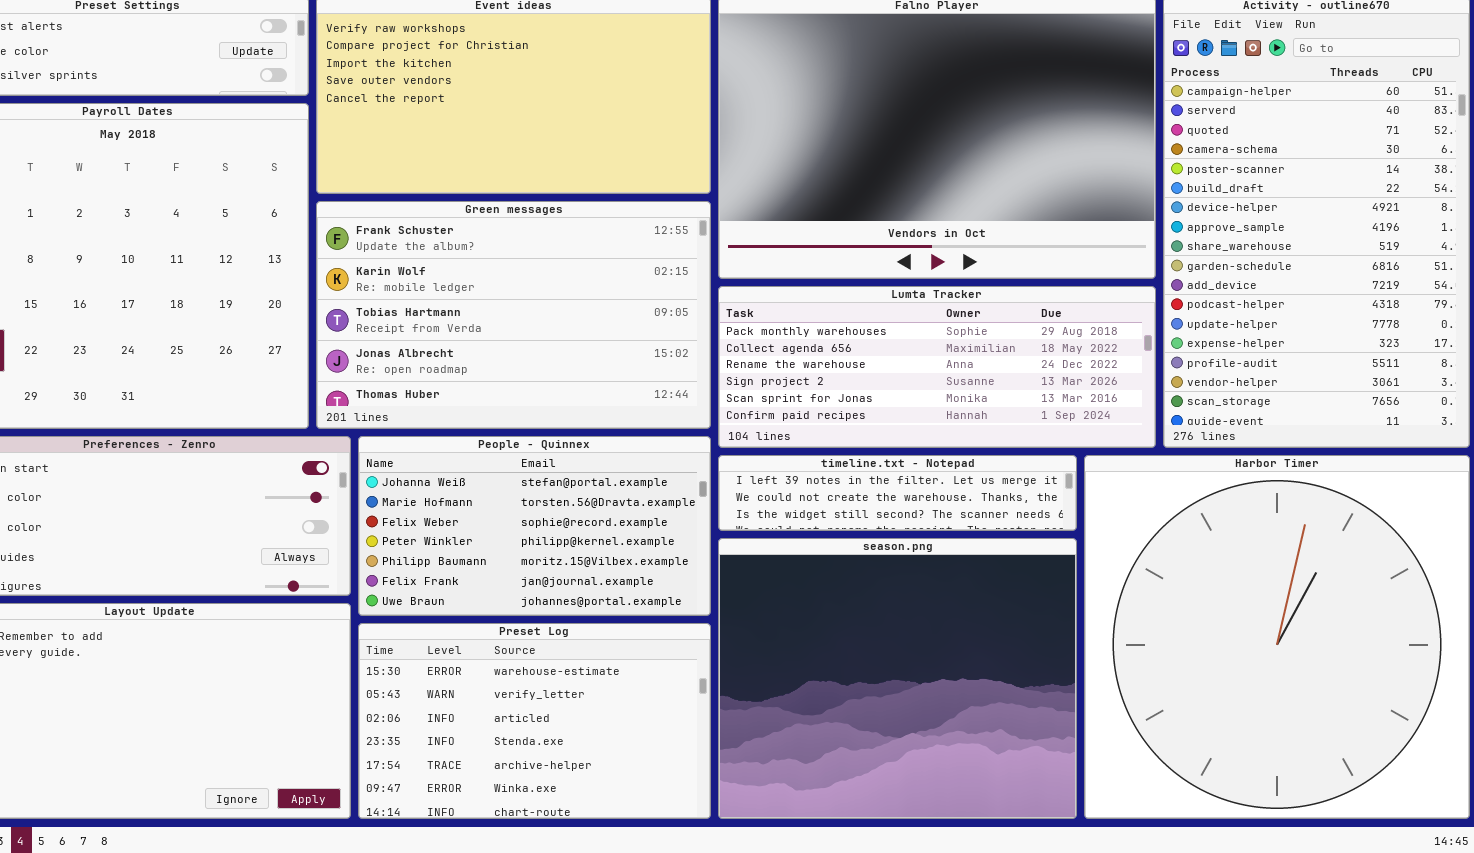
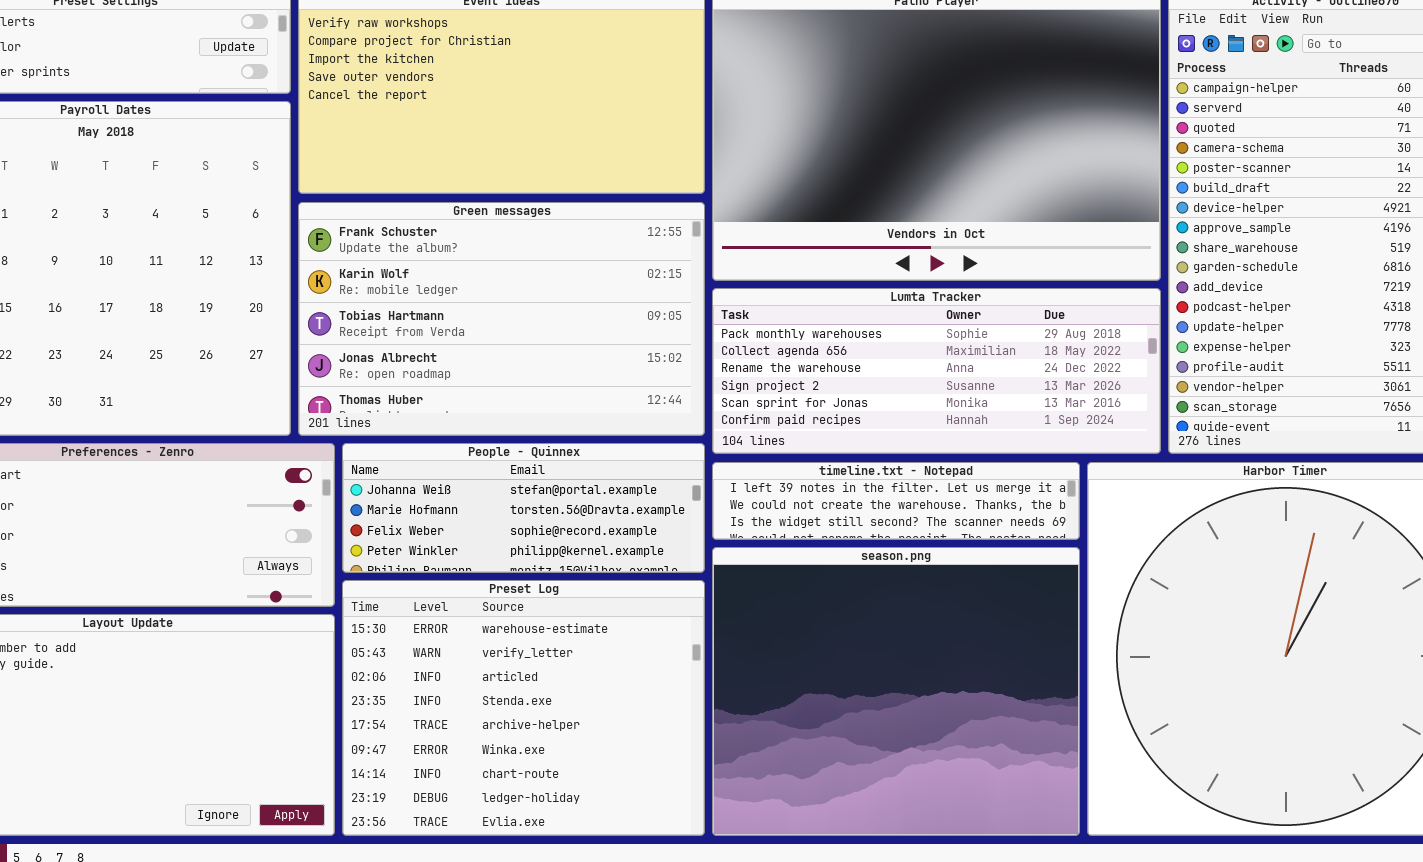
People - Quinnex: [358,436,711,616] -> [342,443,705,573], resized
Preset Log: [358,623,711,819] -> [342,580,705,836], resized

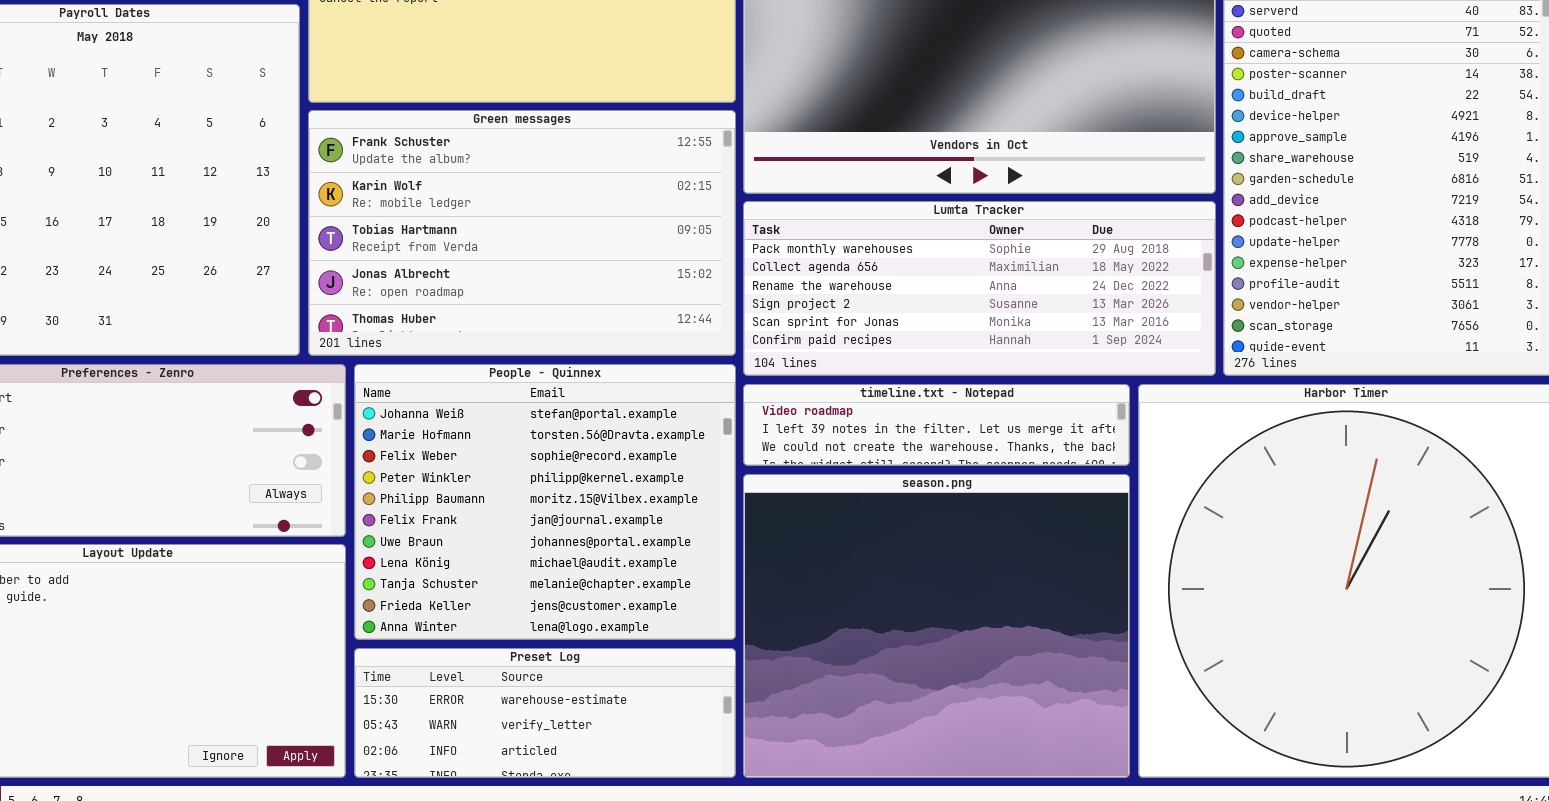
People - Quinnex: [342,443,705,573] -> [354,364,736,640], resized
timeline.txt - Notepad: [712,462,1080,540] -> [743,384,1130,466], scrolled up 1 row
Preset Log: [342,580,705,836] -> [354,648,736,778], resized

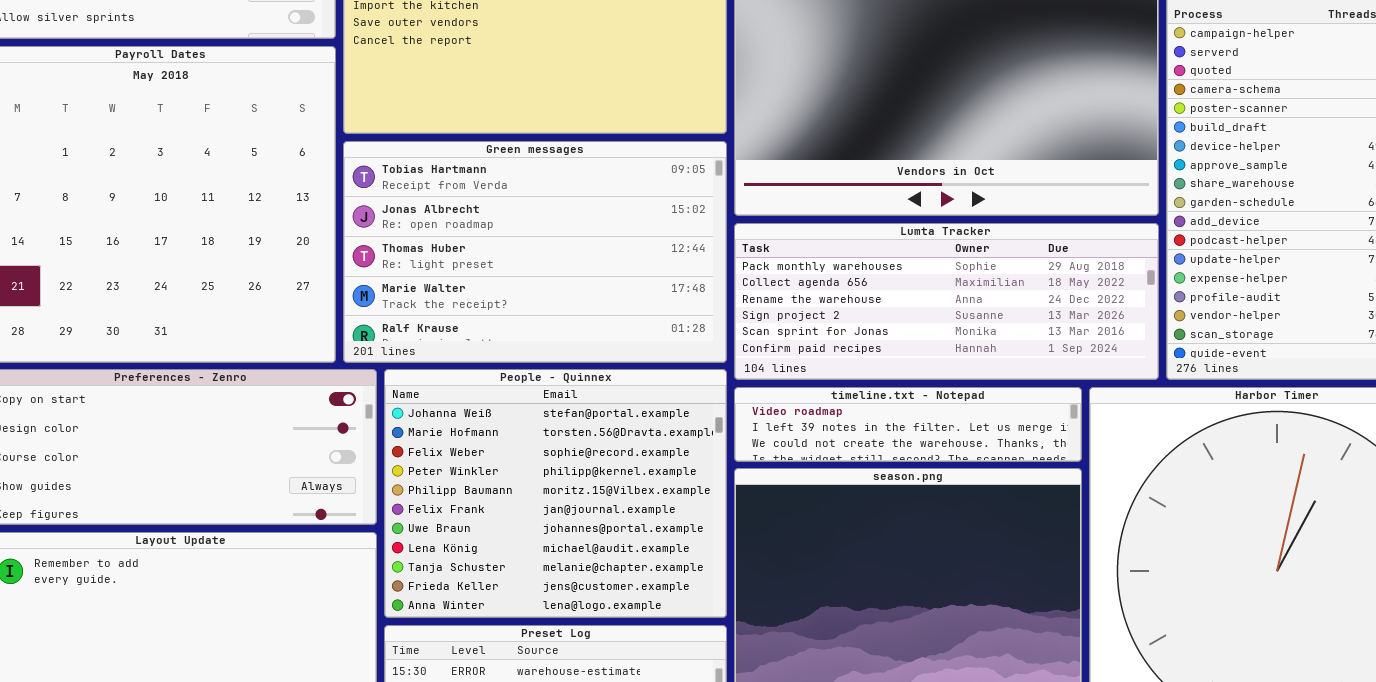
Green messages: [308,110,736,356] -> [343,141,727,363], scrolled down 2 rows

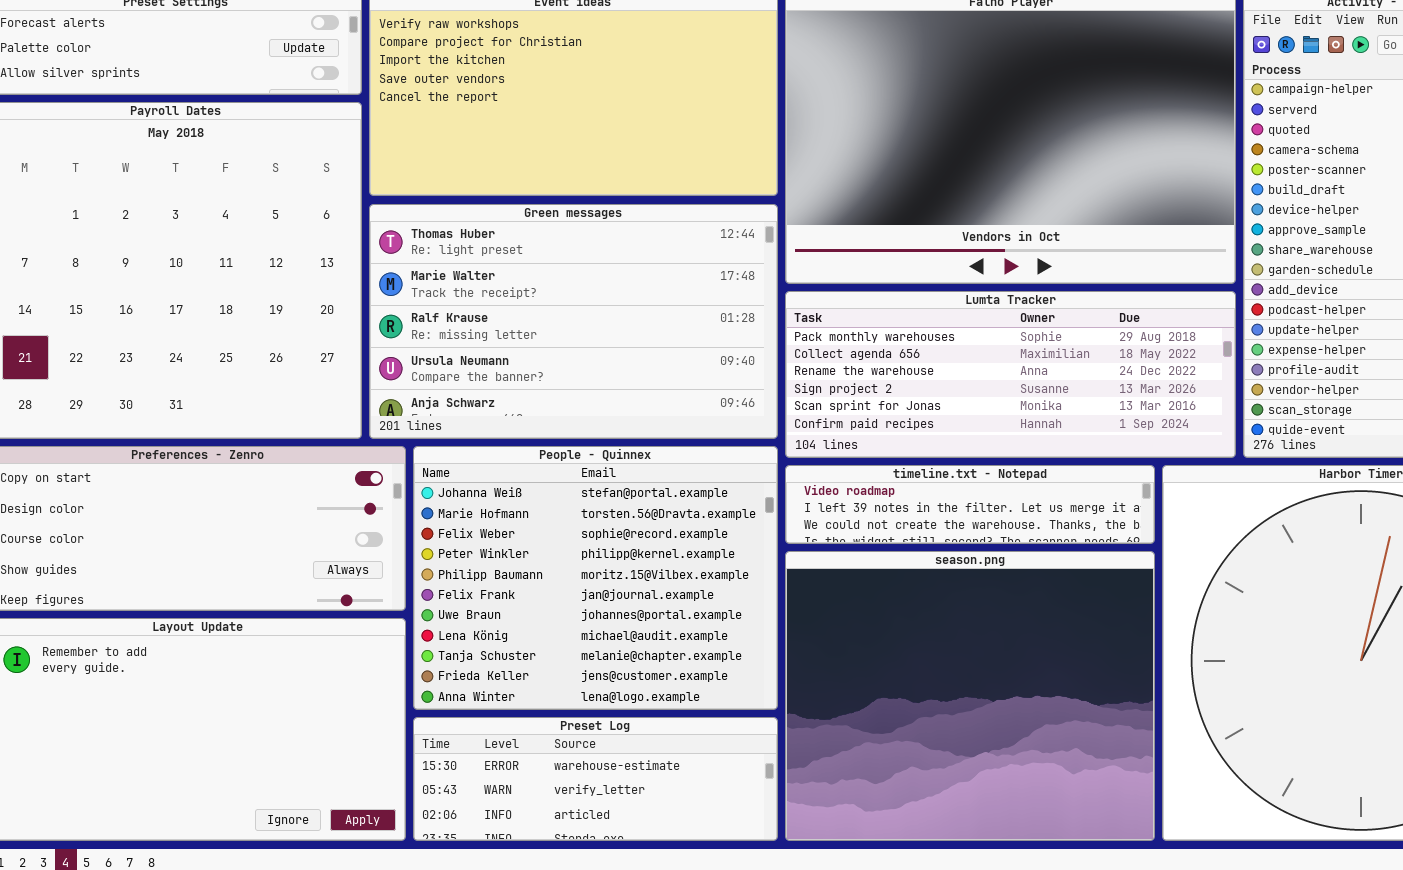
Green messages: [343,141,727,363] -> [369,204,778,439], scrolled down 2 rows

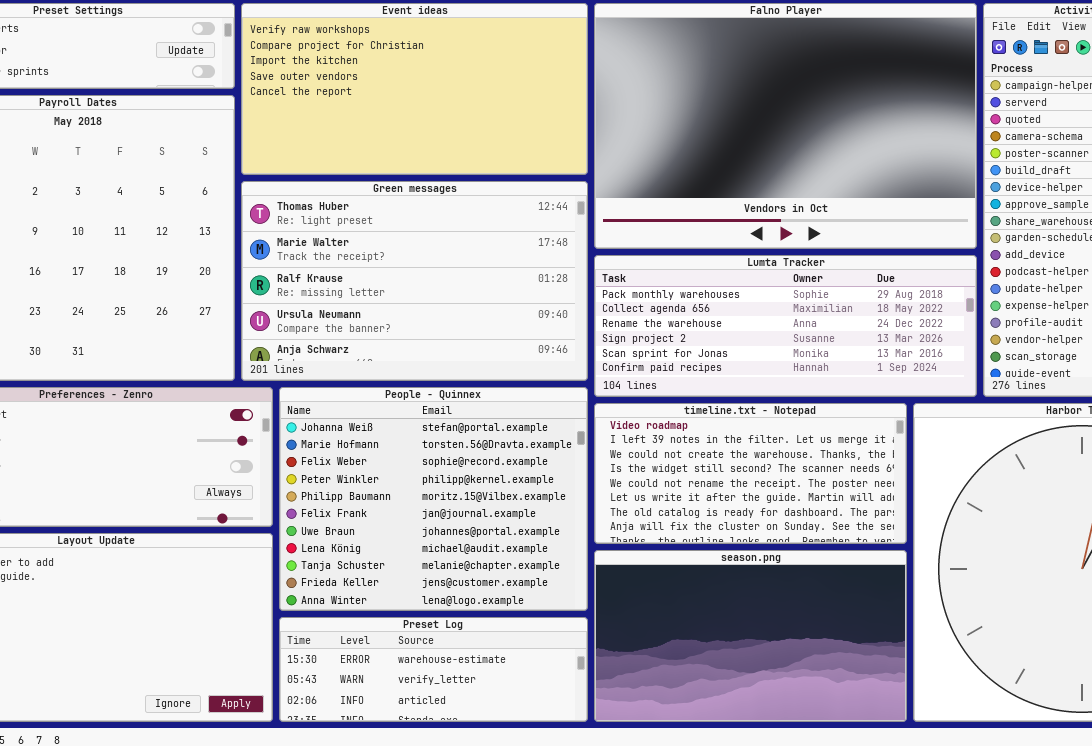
timeline.txt - Notepad: [785,465,1155,544] -> [594,403,907,544], resized
season.png: [785,551,1155,841] -> [594,550,907,722], resized

